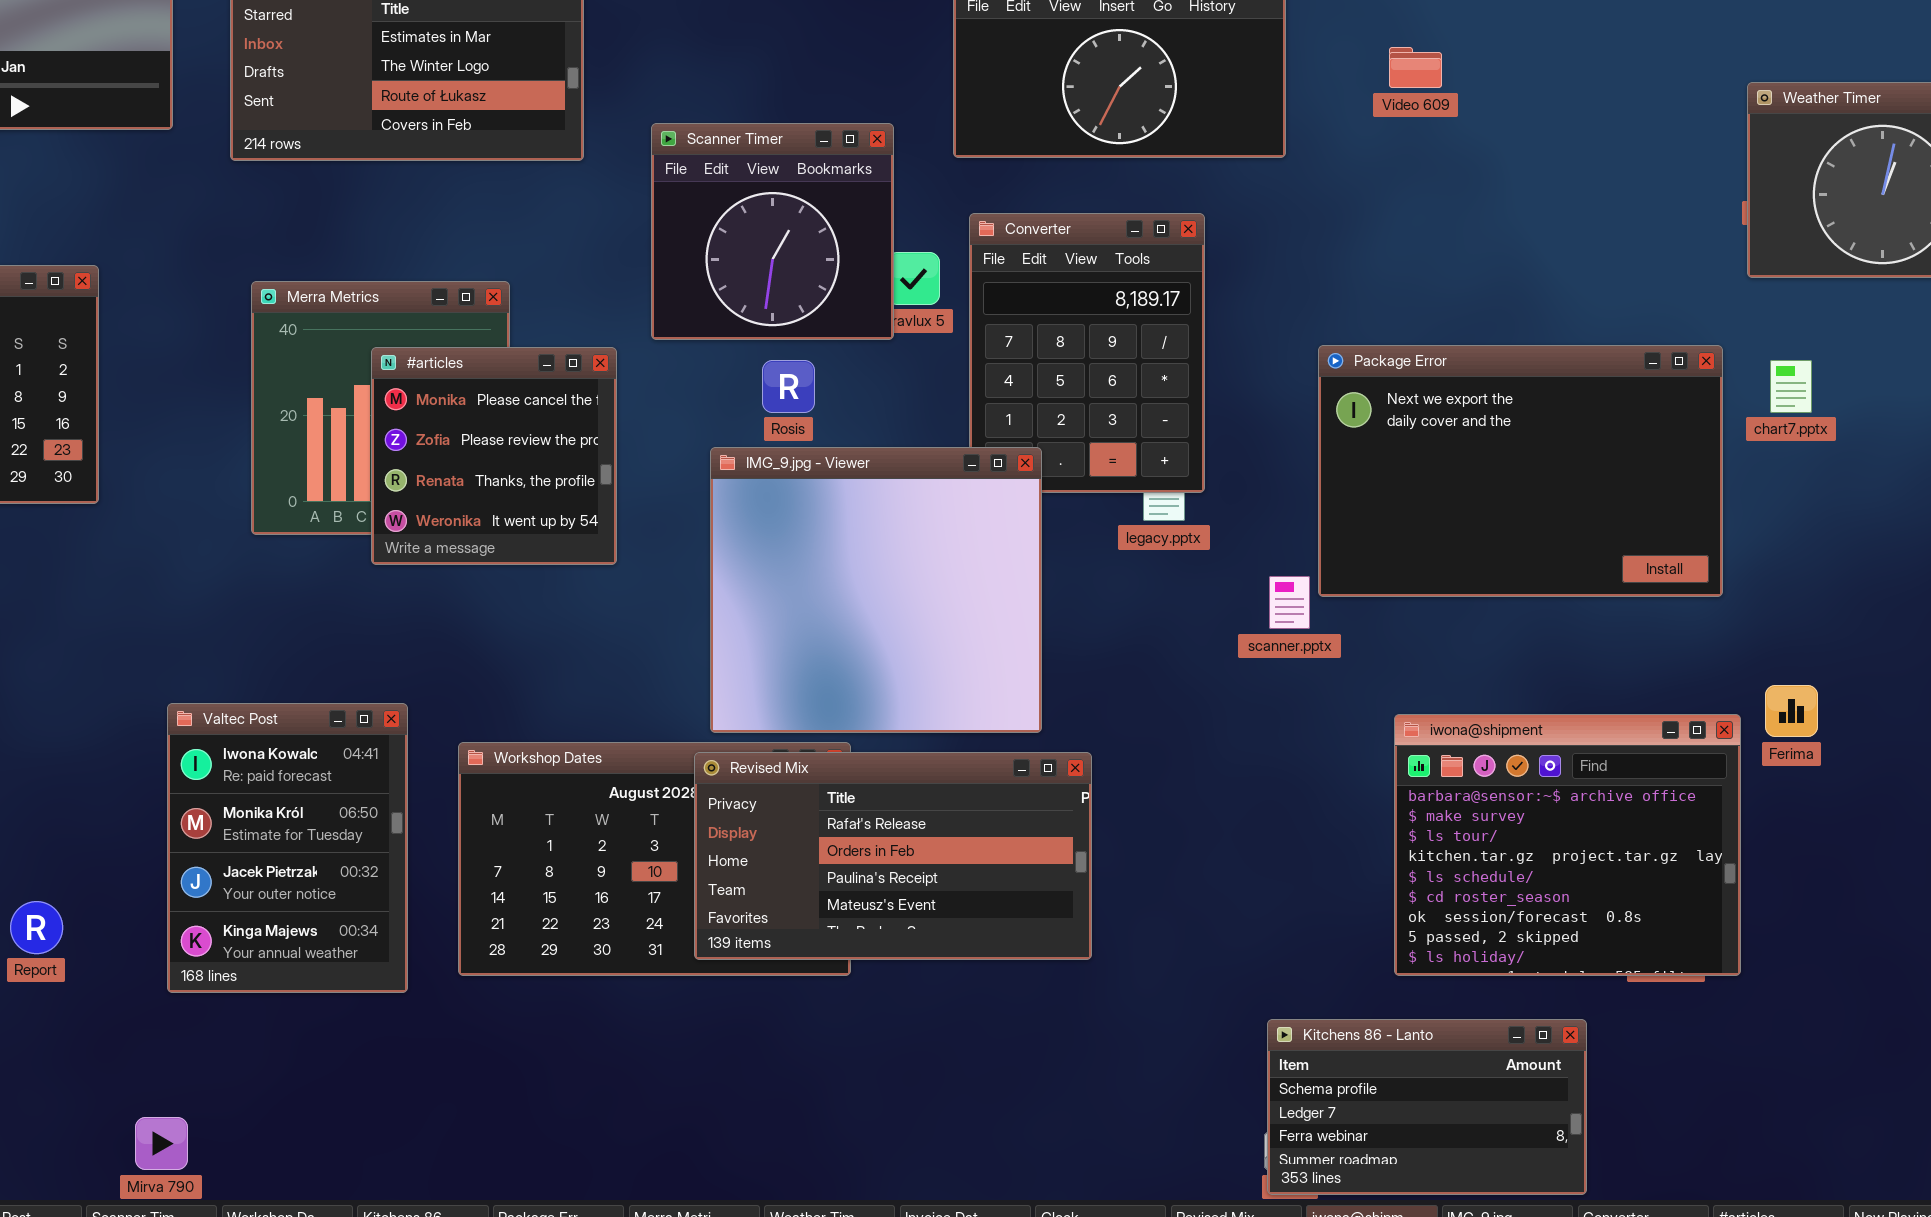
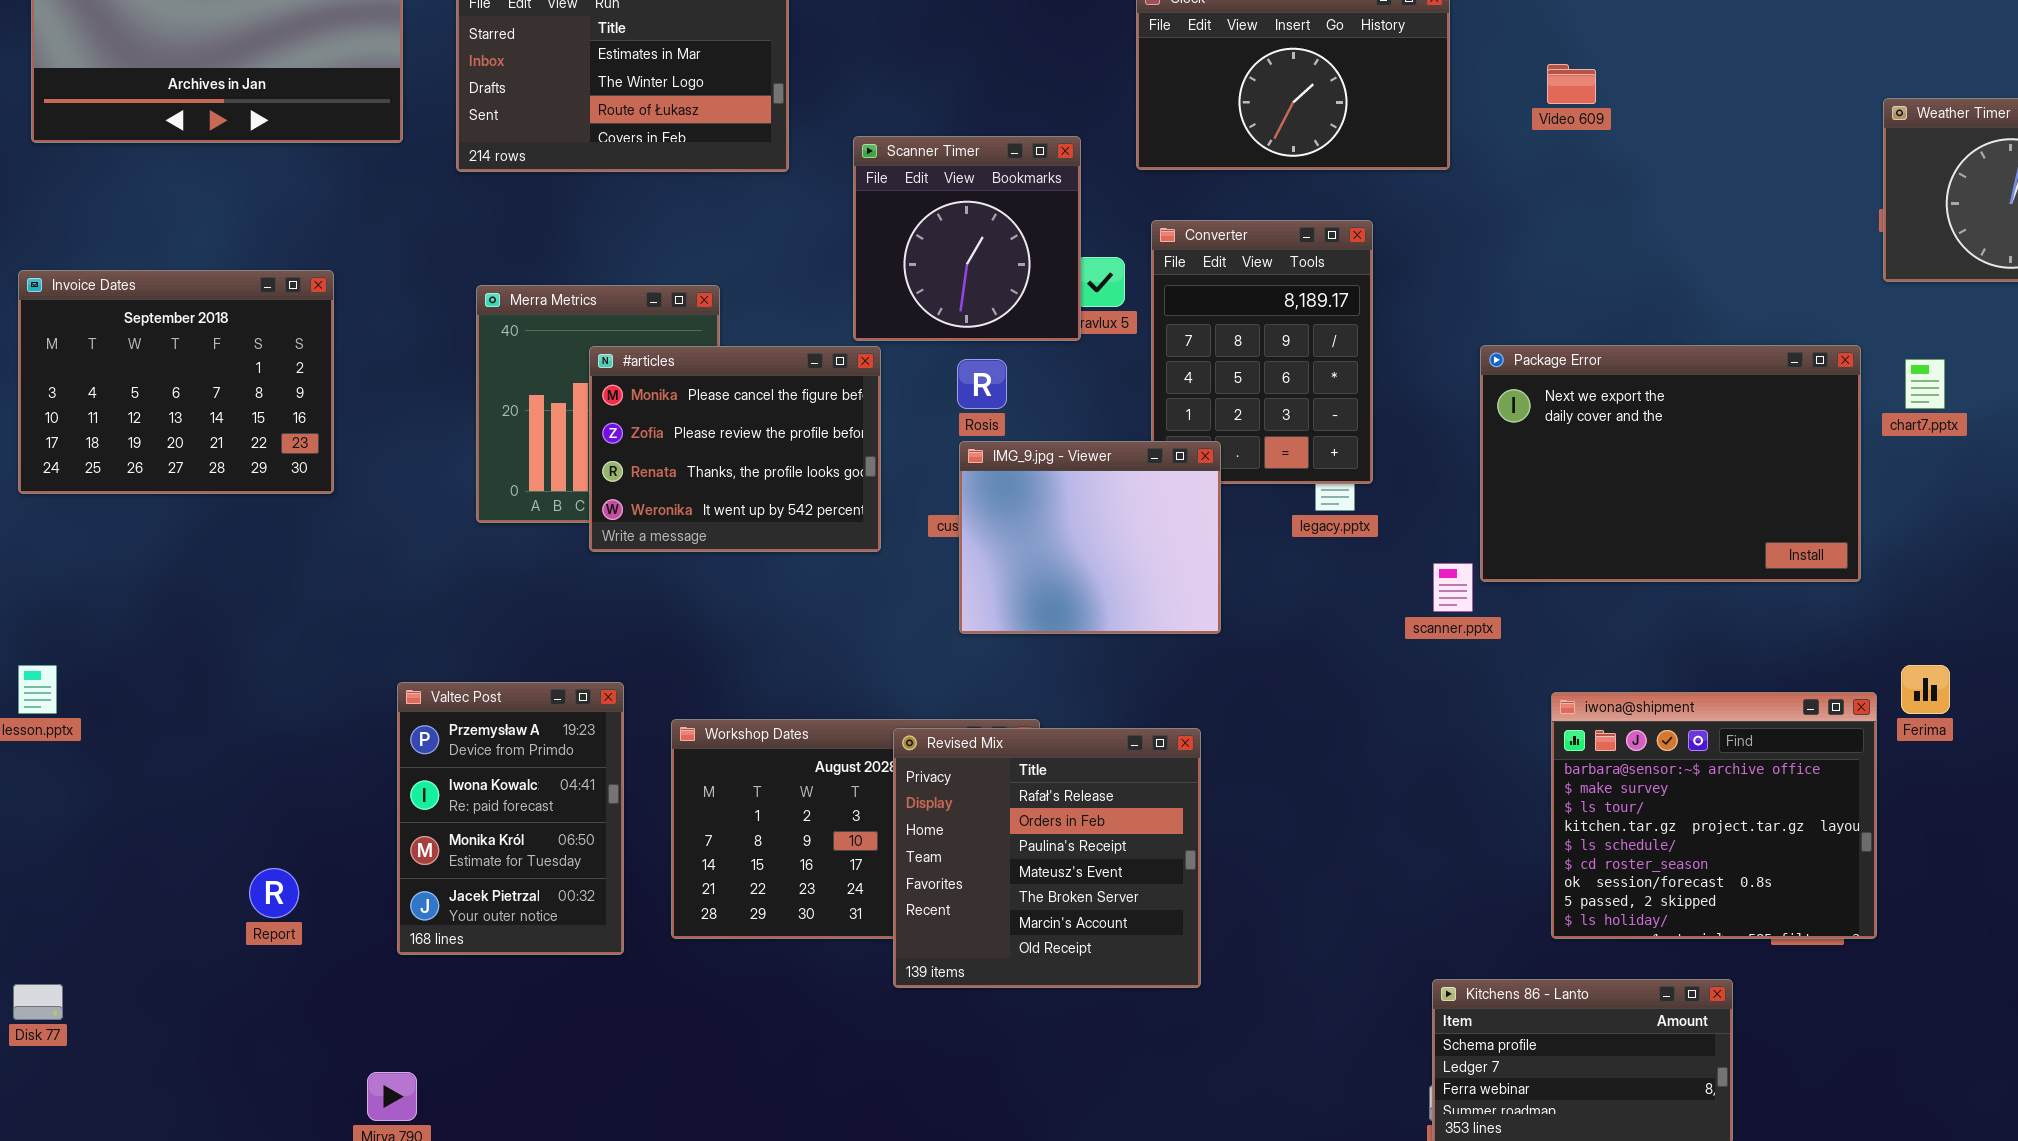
#articles: [371,347,617,565] -> [589,346,881,552], resized
IMG_9.jpg - Viewer: [710,447,1042,733] -> [959,441,1221,634], resized
Valtec Post: [167,703,408,993] -> [397,682,624,955], scrolled up 1 row
Revised Mix: [694,752,1092,960] -> [893,728,1201,988], resized

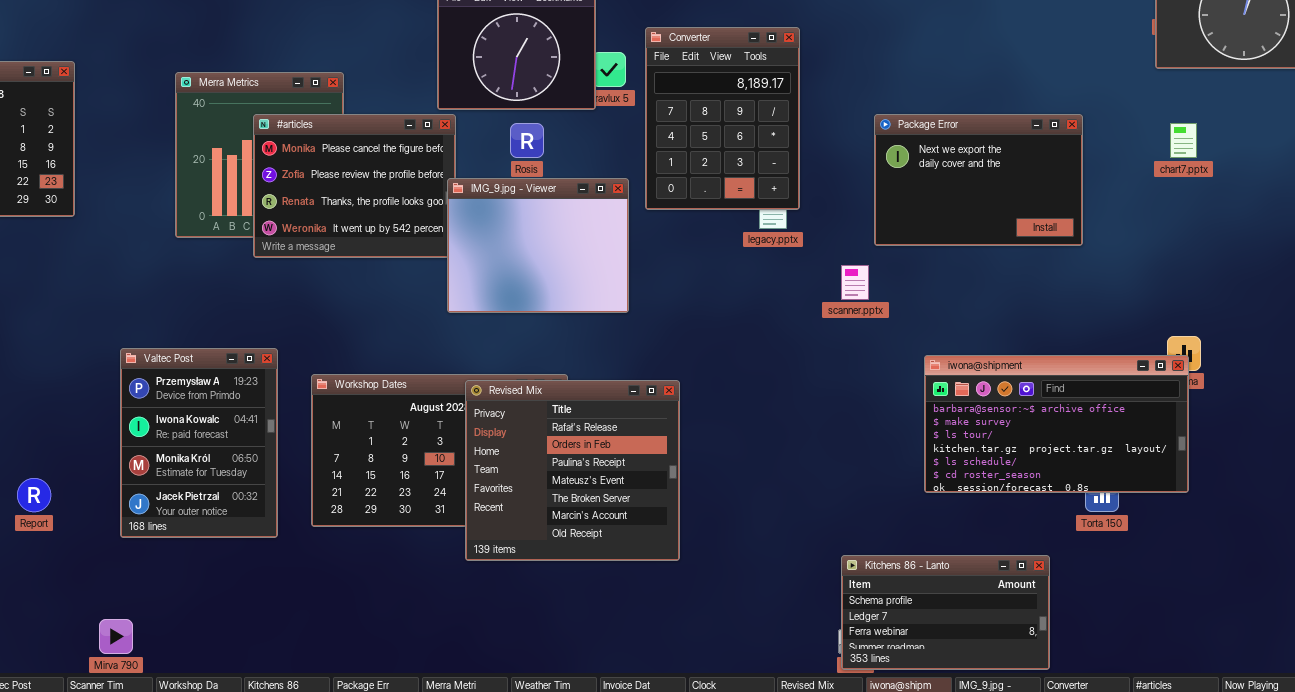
Package Error: [1480,345,1861,582] -> [874,114,1083,246], resized
IMG_9.jpg - Viewer: [959,441,1221,634] -> [447,178,629,313], moved
iwona@shipment: [1551,692,1877,939] -> [924,355,1189,493], resized

